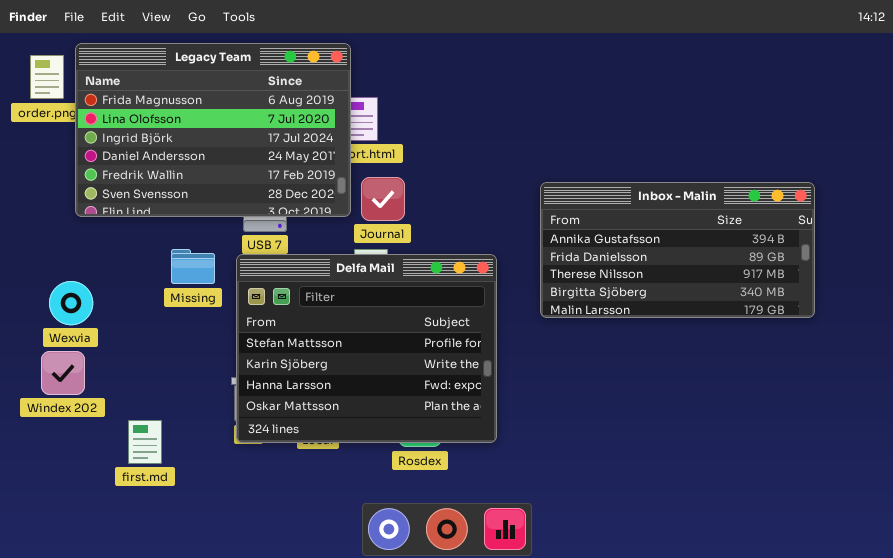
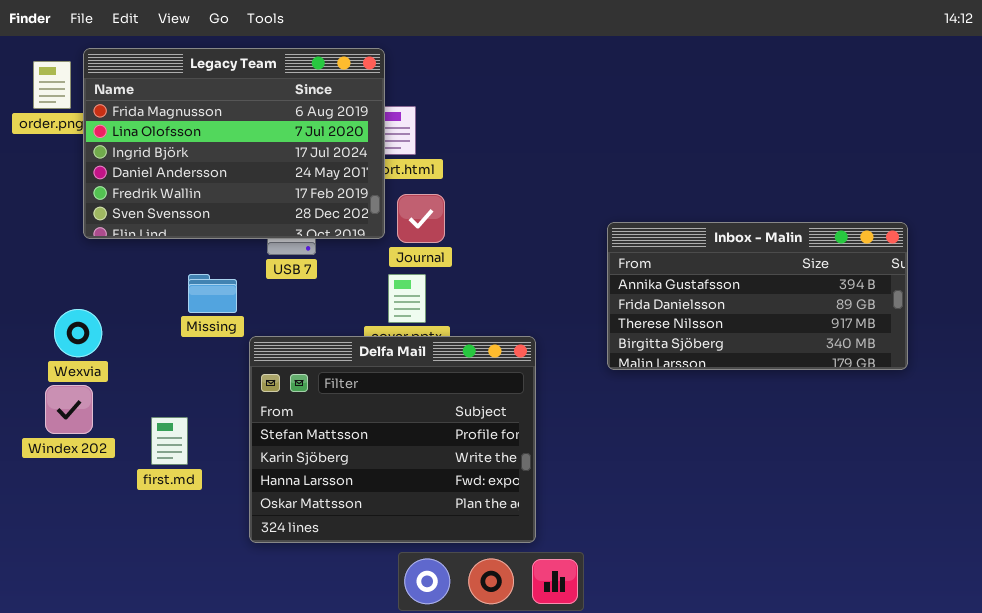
Inbox - Malin: [540,182,815,318] -> [607,222,908,370], moved
Delfa Mail: [236,254,497,443] -> [249,336,536,543], moved
first.md: [128,420,162,464] -> [151,417,188,465], moved

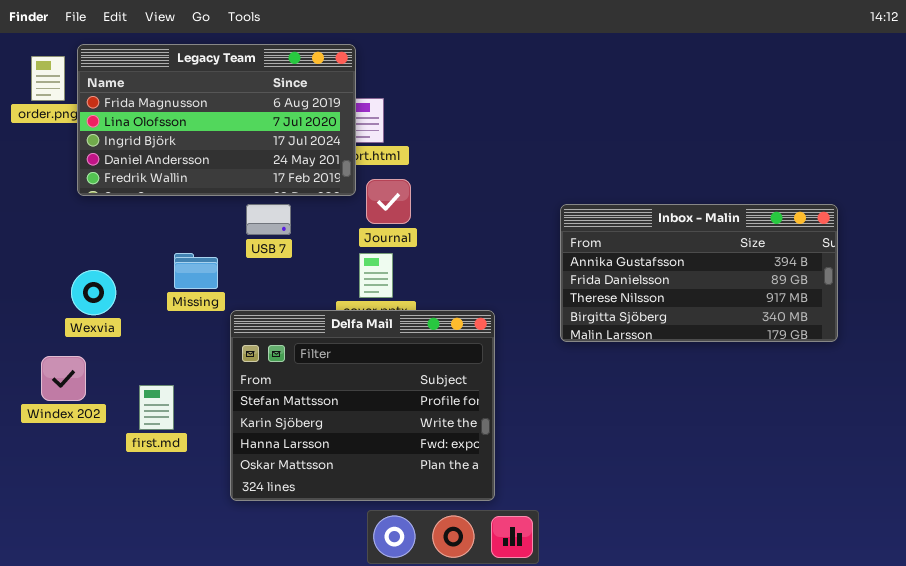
Legacy Team: [83,48,385,239] -> [77,44,356,196], resized
Wexvia: [54,309,102,357] -> [71,270,116,315], moved

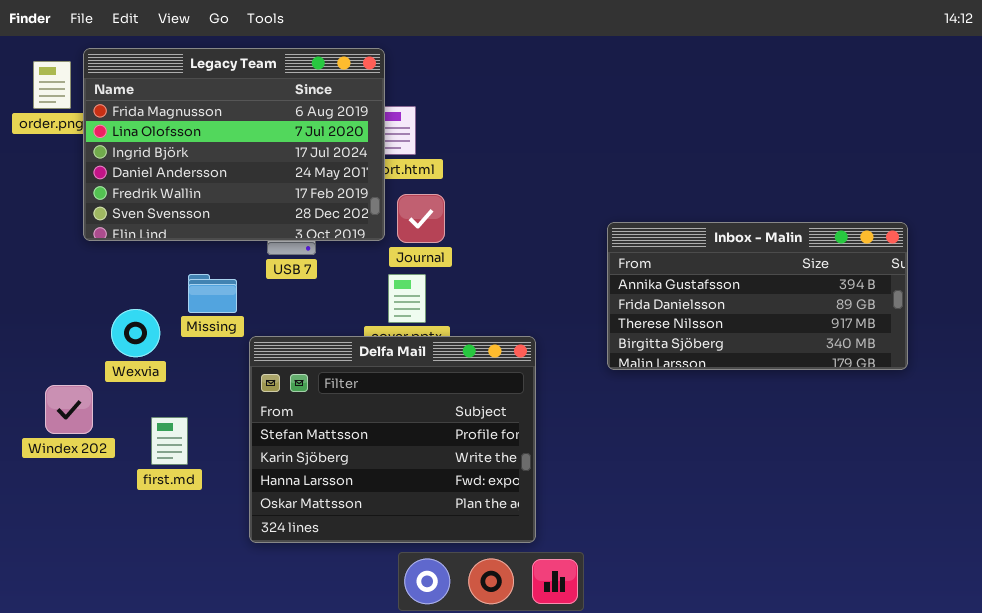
Legacy Team: [77,44,356,196] -> [83,48,385,241], resized
Wexvia: [71,270,116,315] -> [111,309,160,357], moved

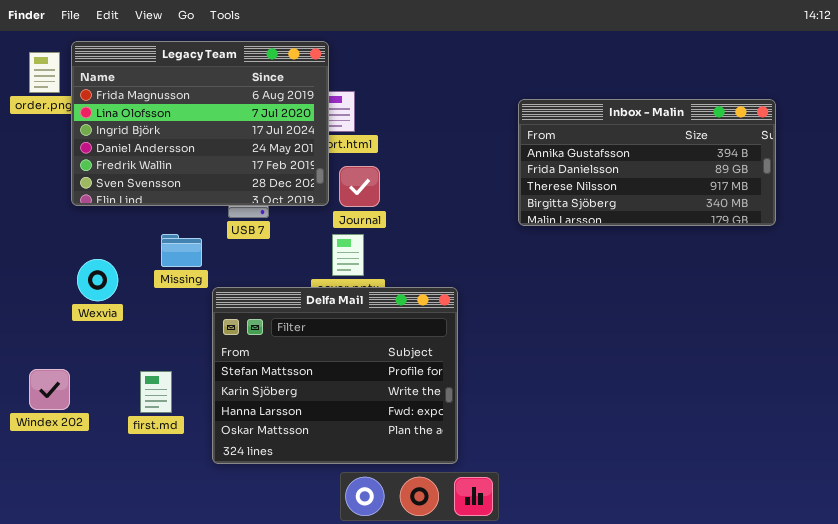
Inbox - Malin: [607,222,908,370] -> [518,99,776,226], moved
Wexvia: [111,309,160,357] -> [77,259,118,301], moved
Windex 202: [45,385,93,434] -> [29,369,70,410], moved
first.md: [151,417,188,465] -> [140,371,172,413], moved

